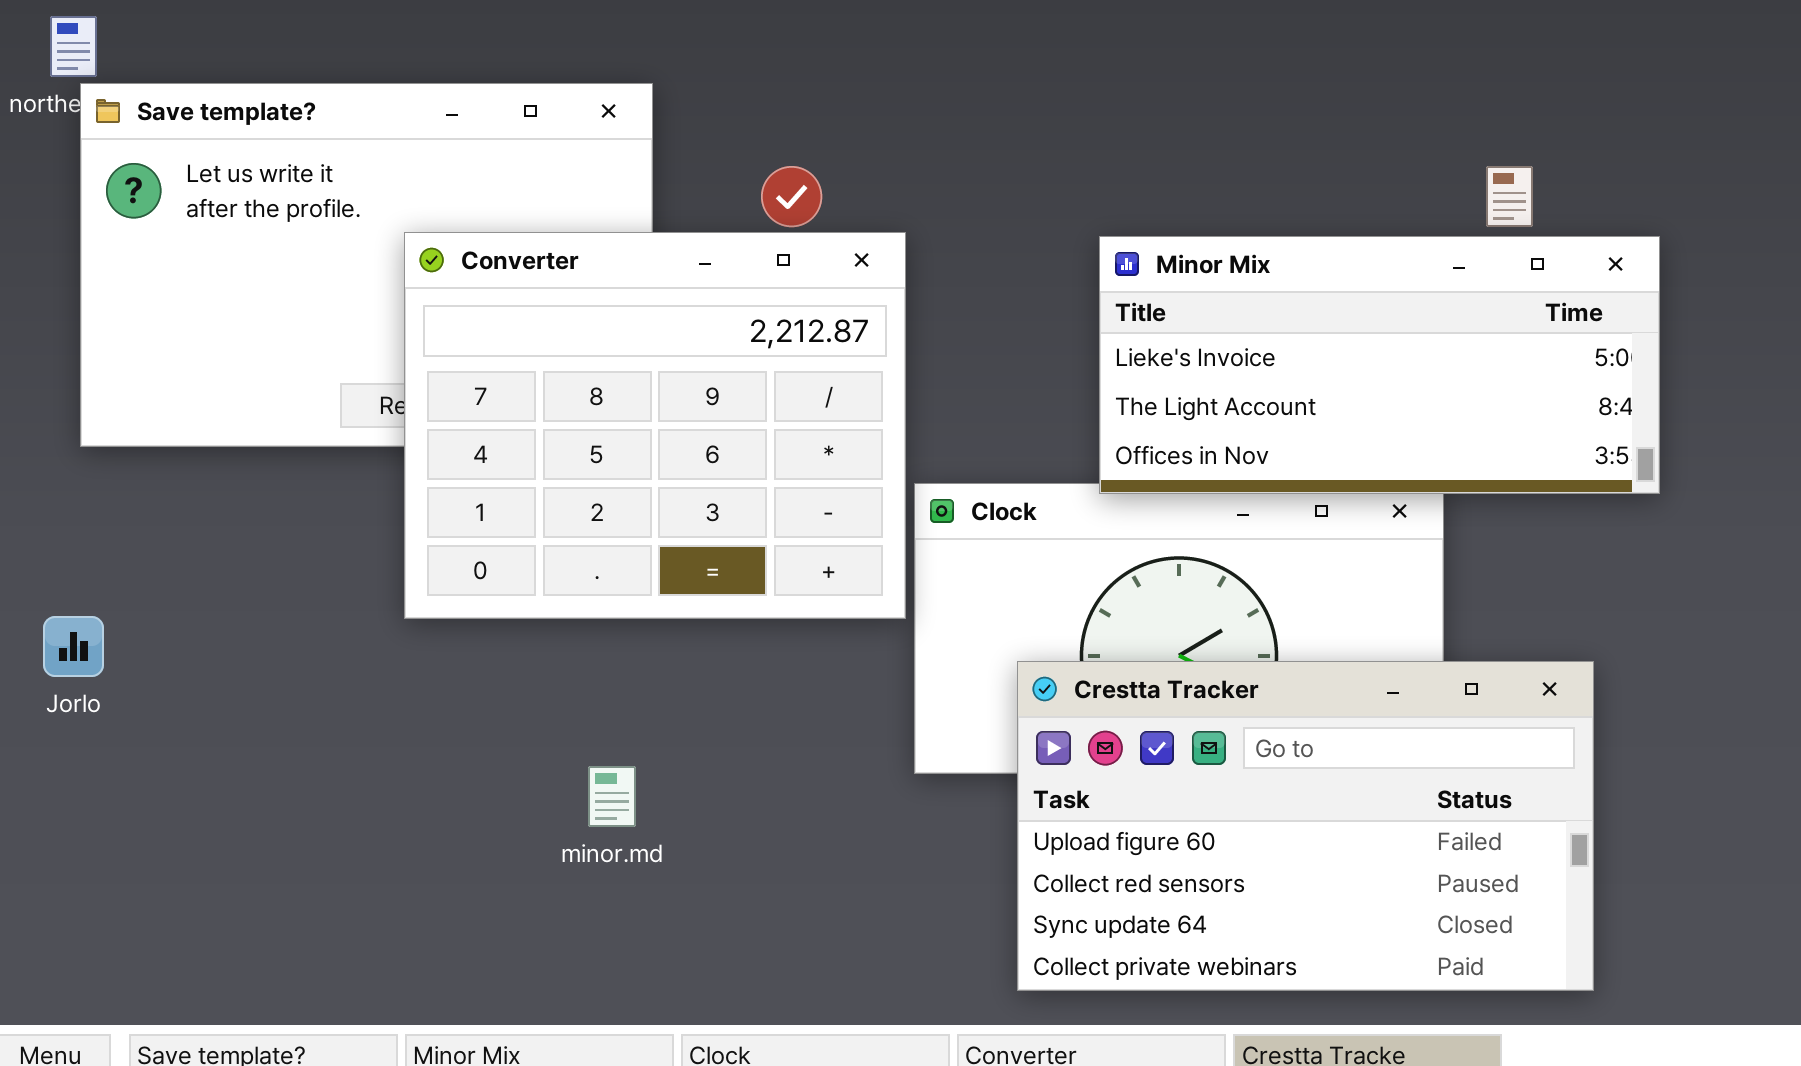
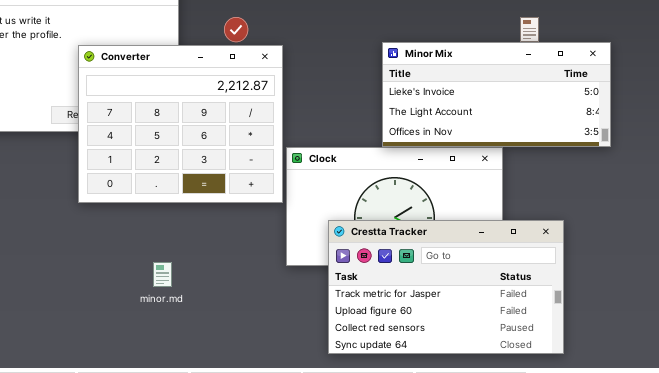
Minor Mix: [1099,236,1660,494] -> [382,42,611,147], moved
Crestta Tracker: [1017,661,1594,991] -> [328,220,564,354], scrolled up 1 row

